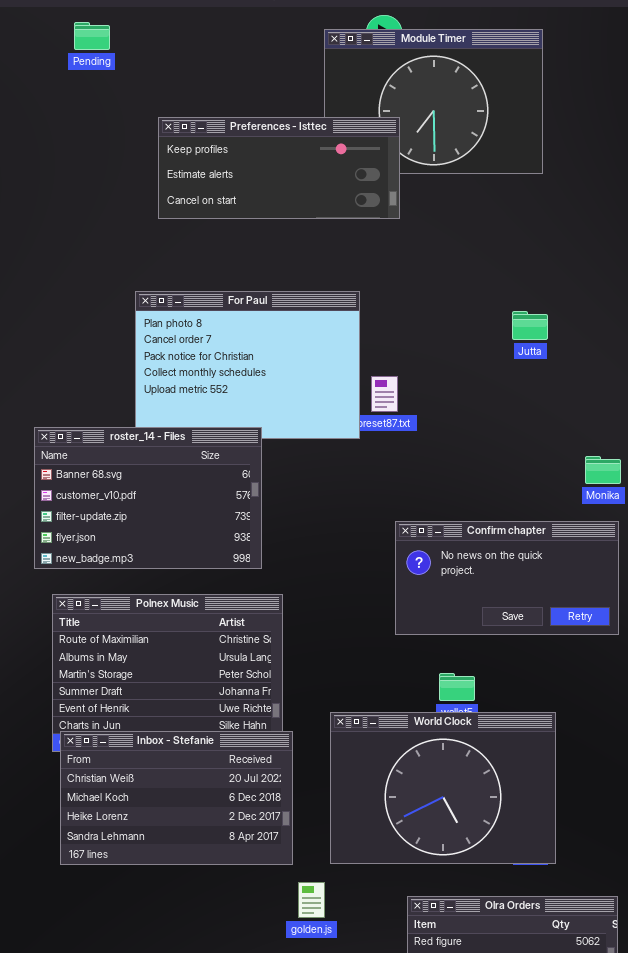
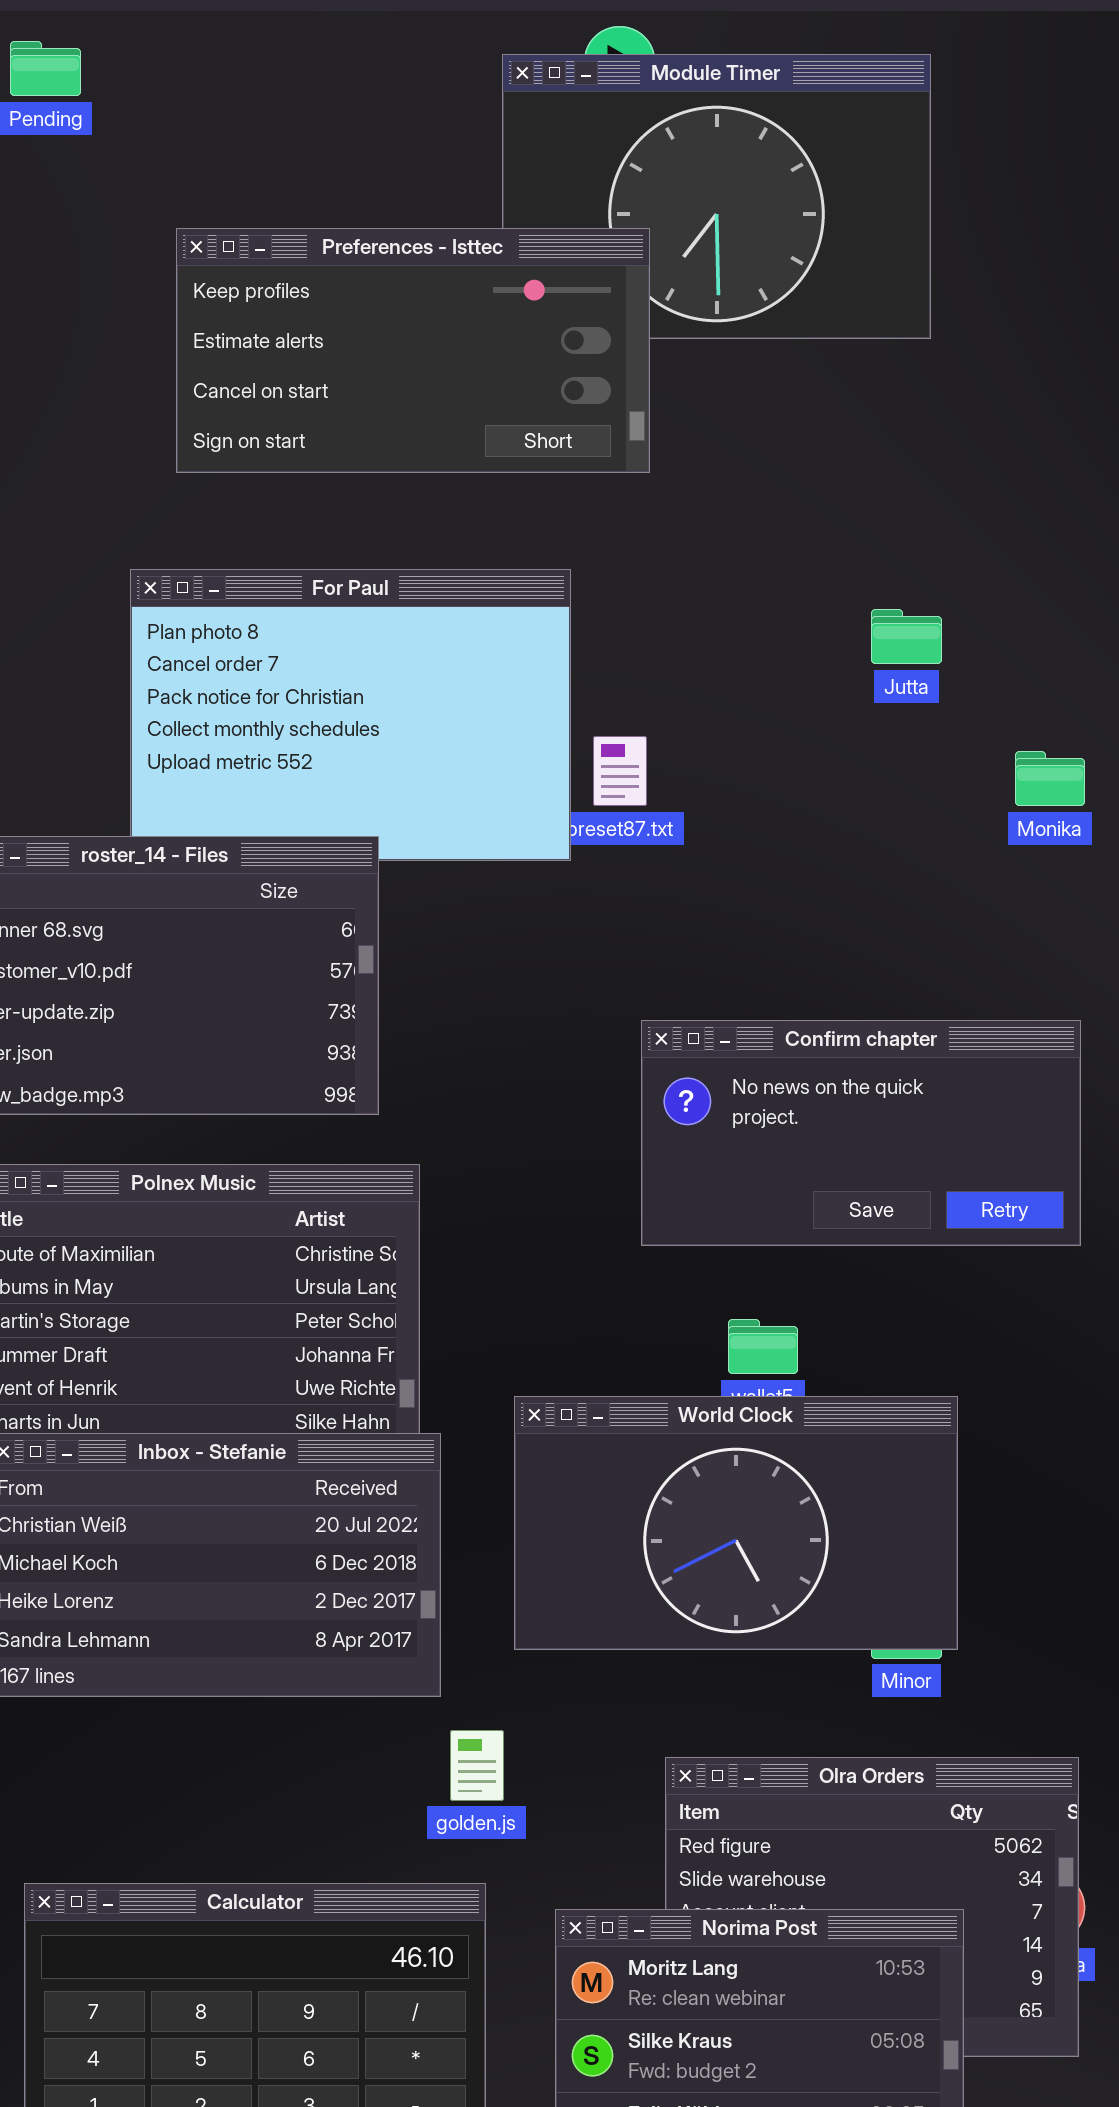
Preferences - Isttec: [158,117,400,219] -> [176,228,650,473], resized
Monika: [585,456,621,484] -> [1015,751,1085,806], moved
World Clock: [330,712,556,864] -> [514,1396,958,1650], resized

